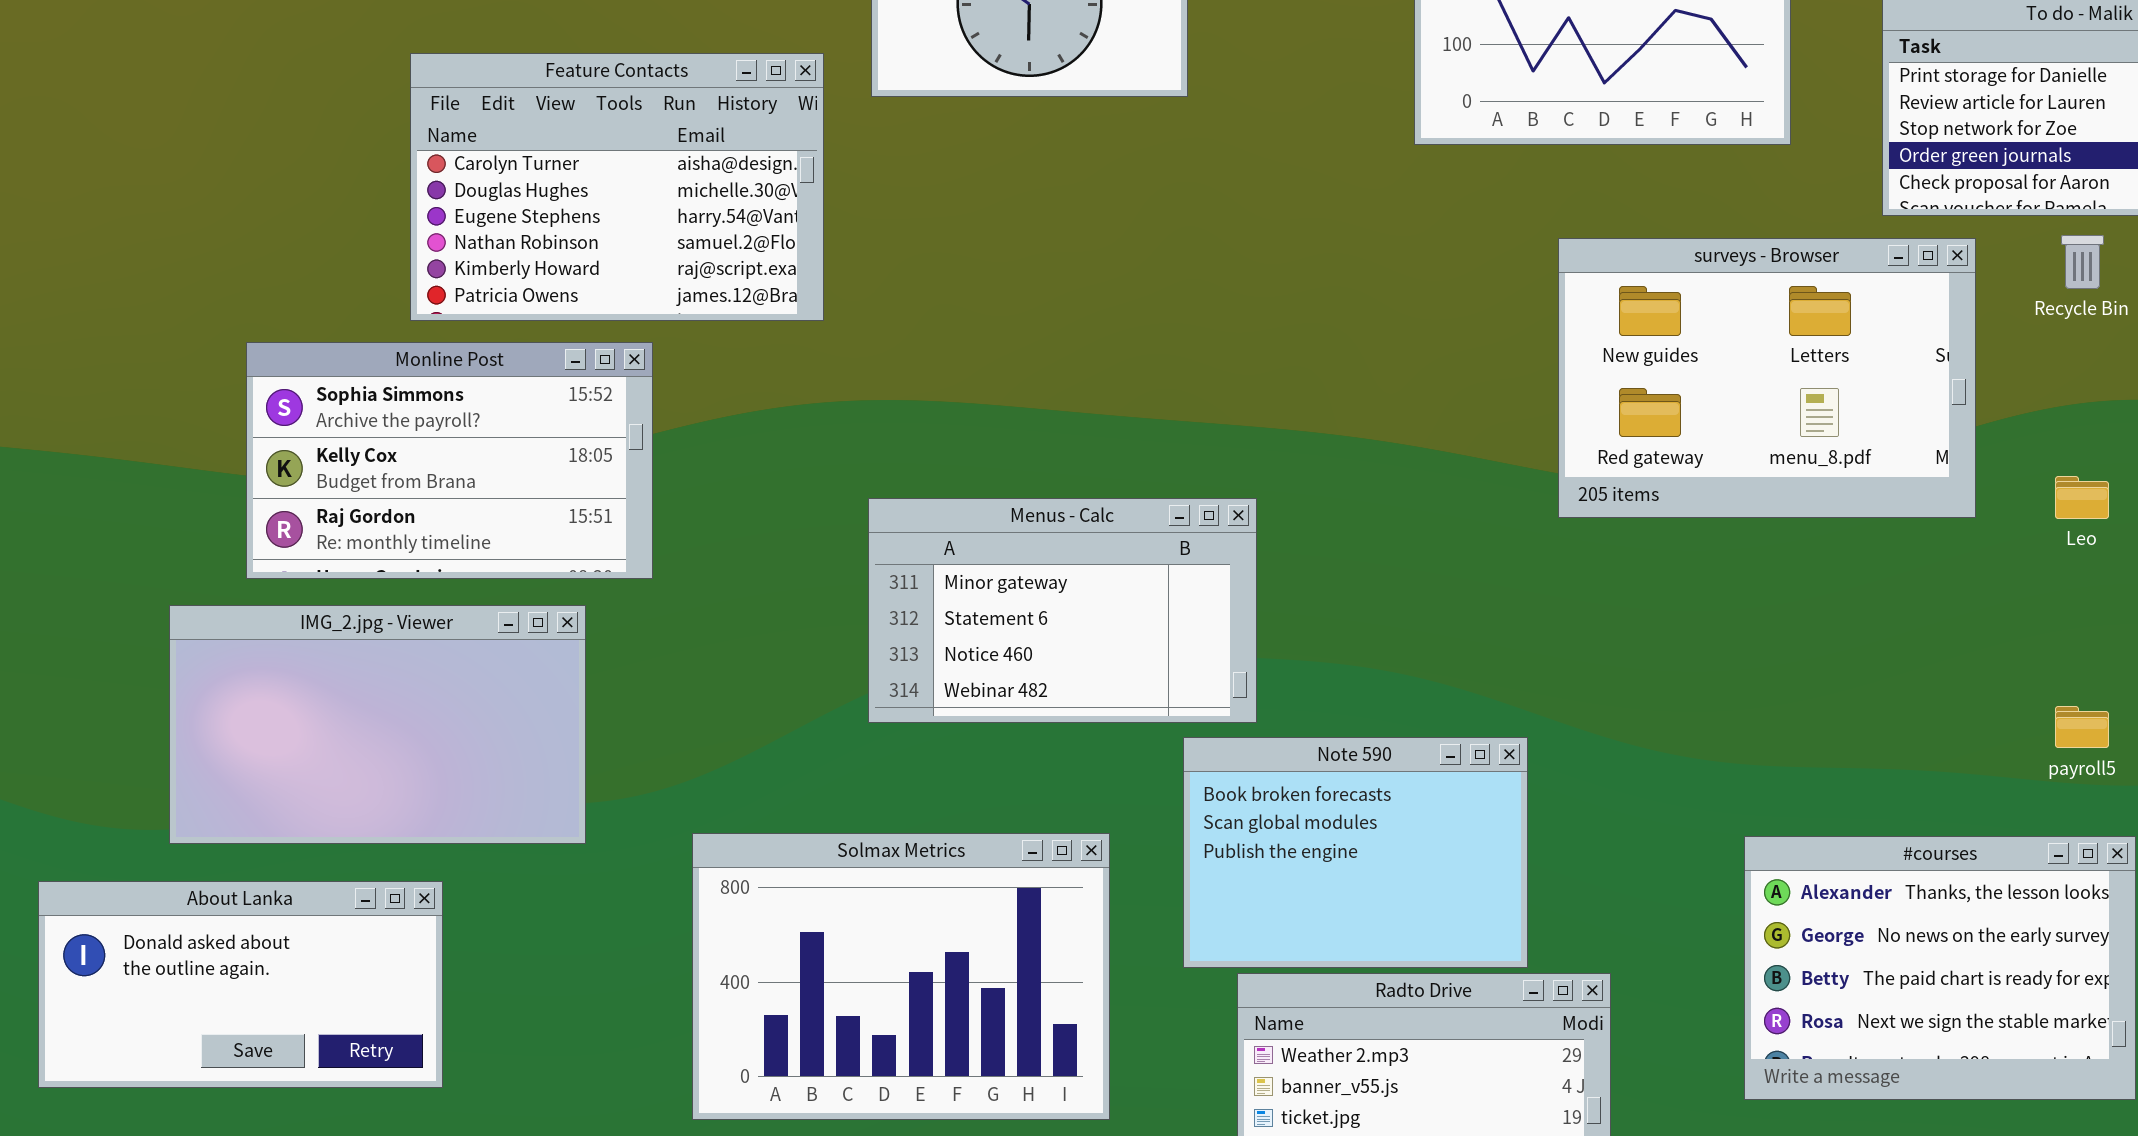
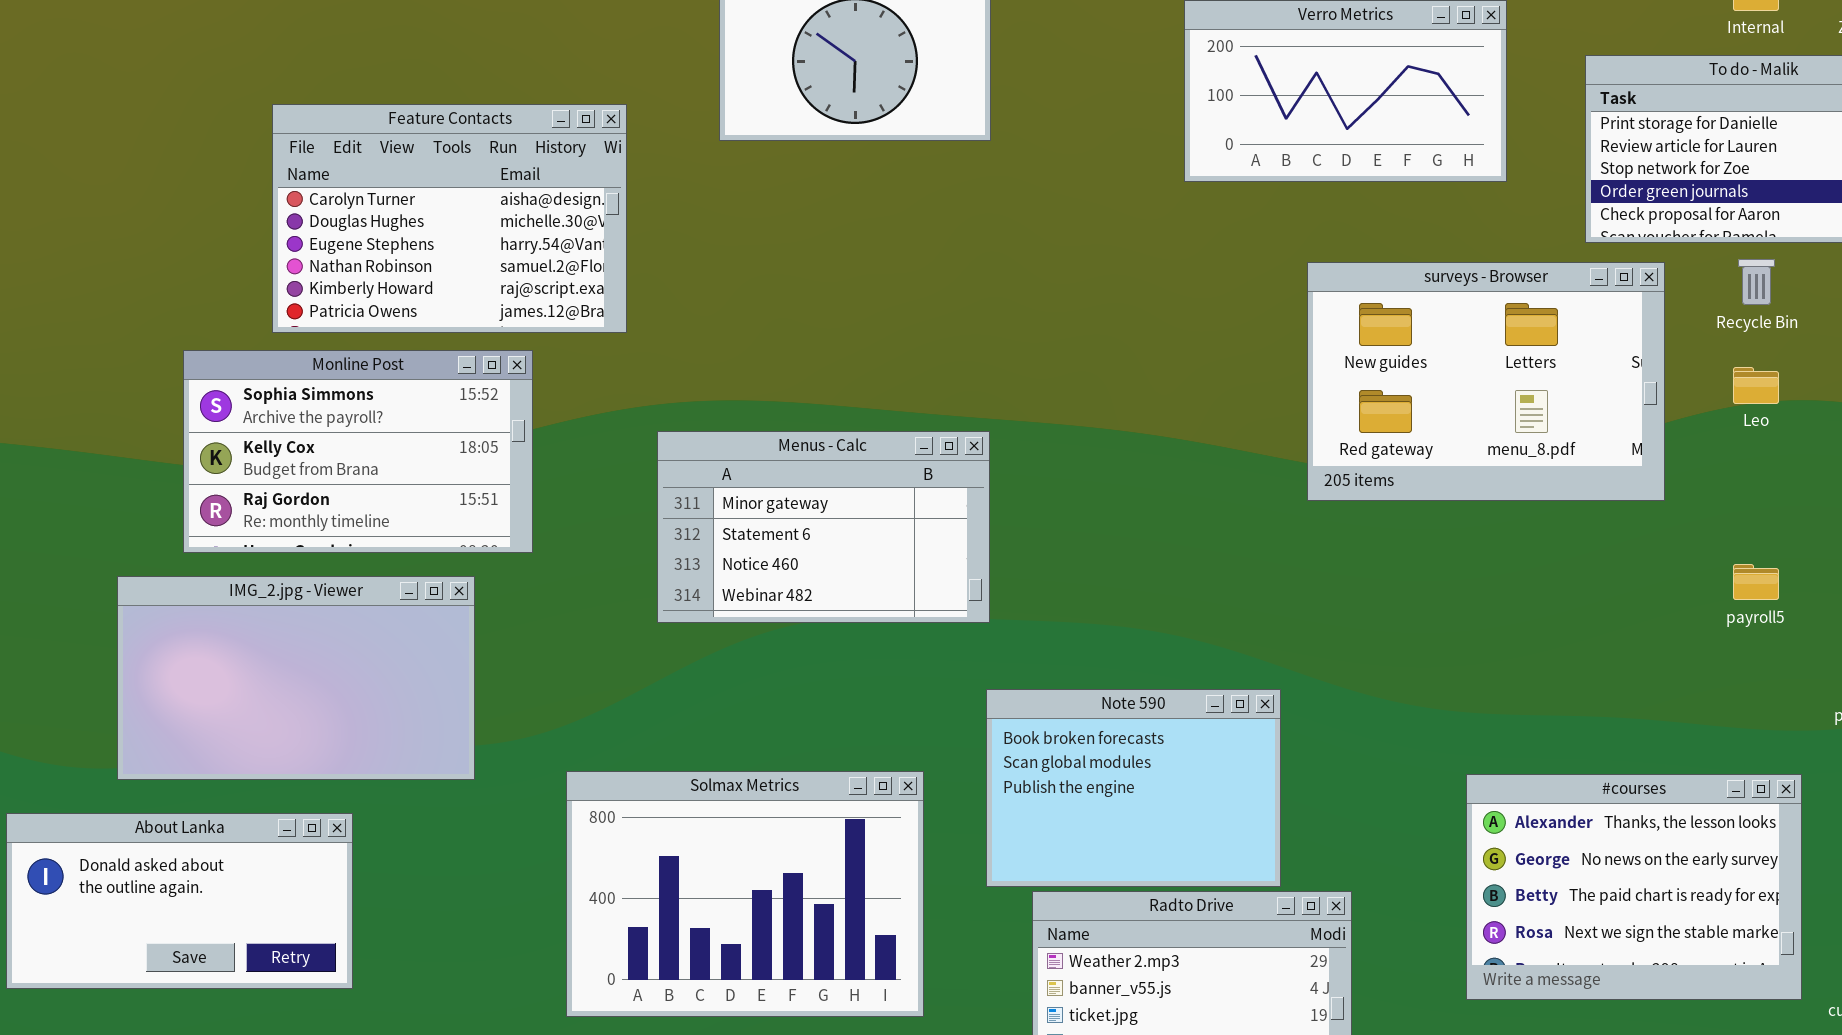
Feature Contacts: [410,53,824,321] -> [272,104,627,333], moved
Leo: [2055,476,2109,519] -> [1733,367,1779,404], moved
Menus - Calc: [868,498,1257,723] -> [657,431,990,623], moved
payroll5: [2055,706,2109,748] -> [1733,564,1779,600], moved

